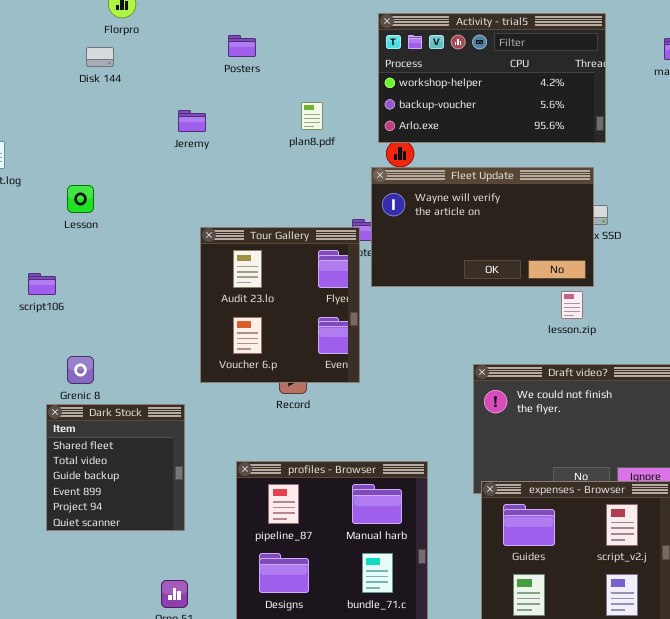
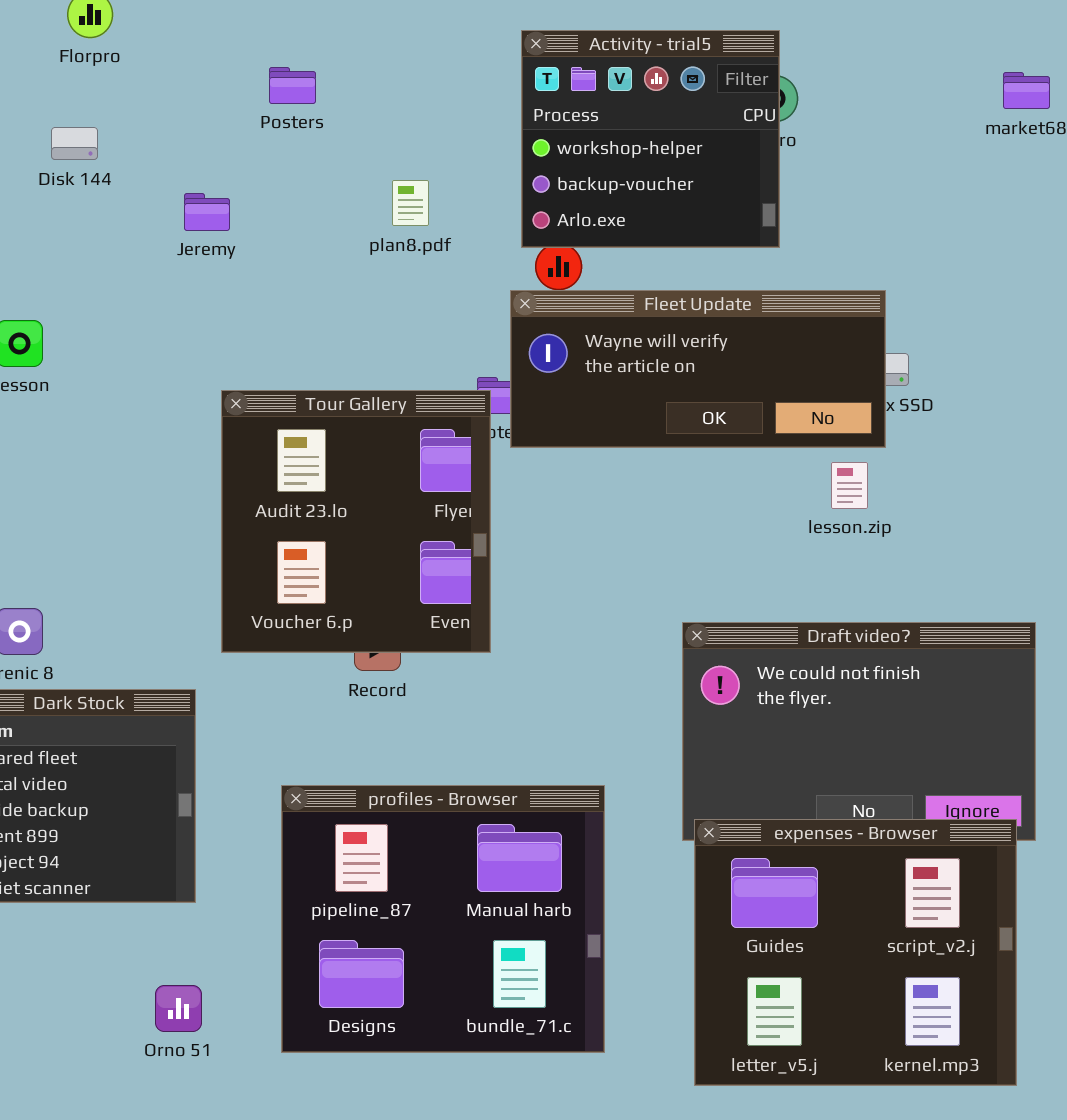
Activity - trial5: [378,13,606,143] -> [521,30,780,248], resized
Disk 144: [86,47,114,67] -> [51,127,98,160], moved
Fleet Update: [371,167,594,287] -> [510,290,886,448], resized
lesson.zip: [561,291,583,319] -> [831,462,868,509], moved

